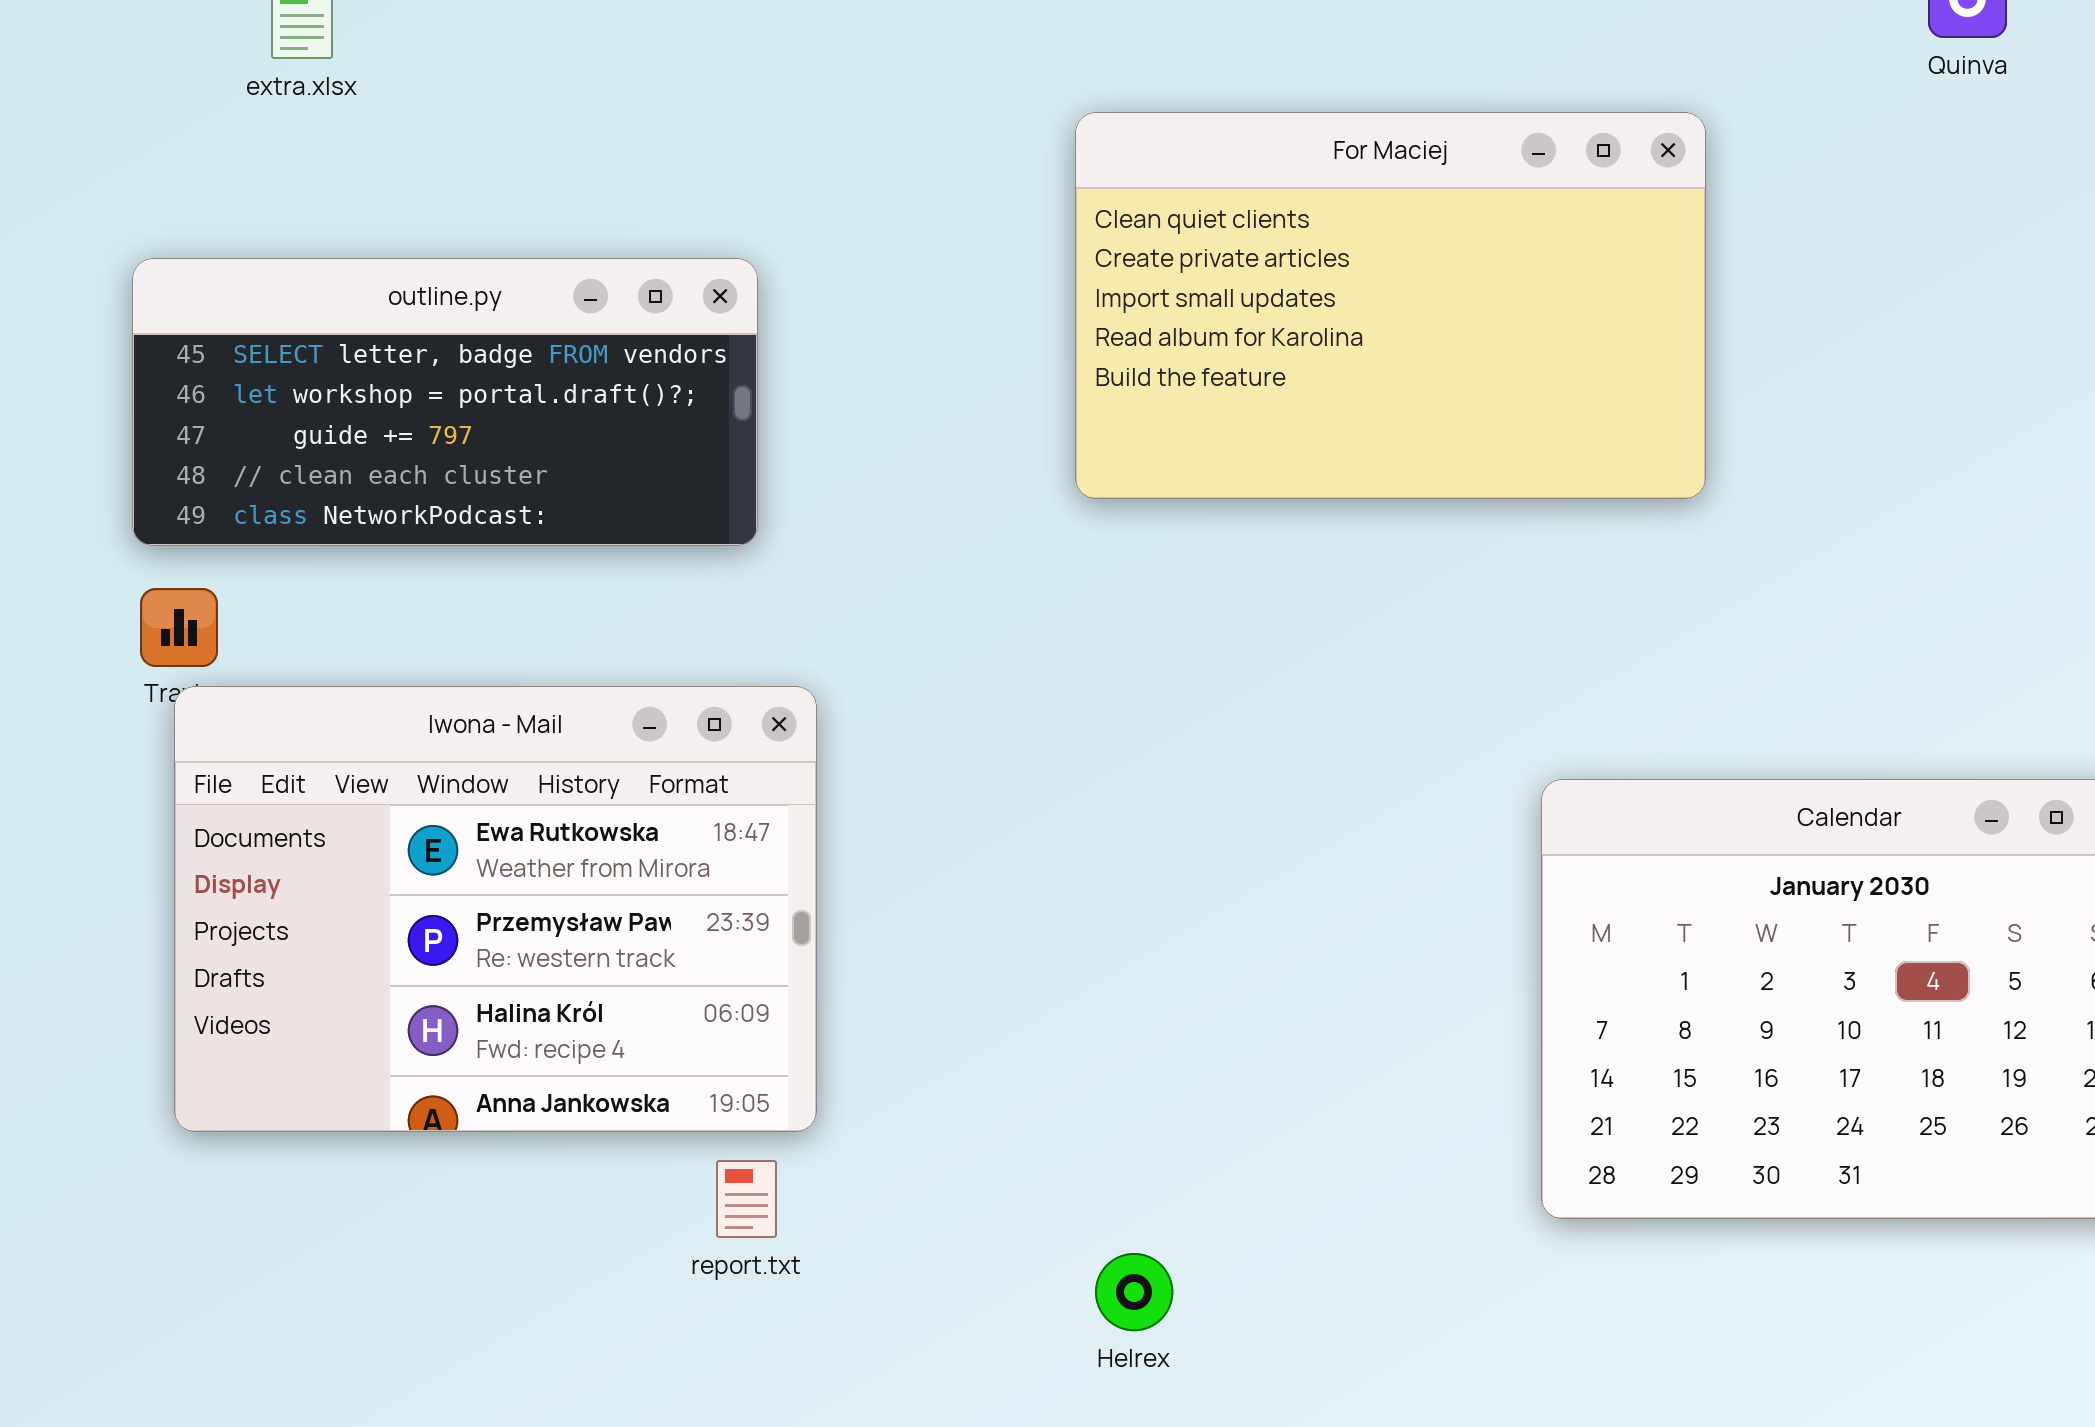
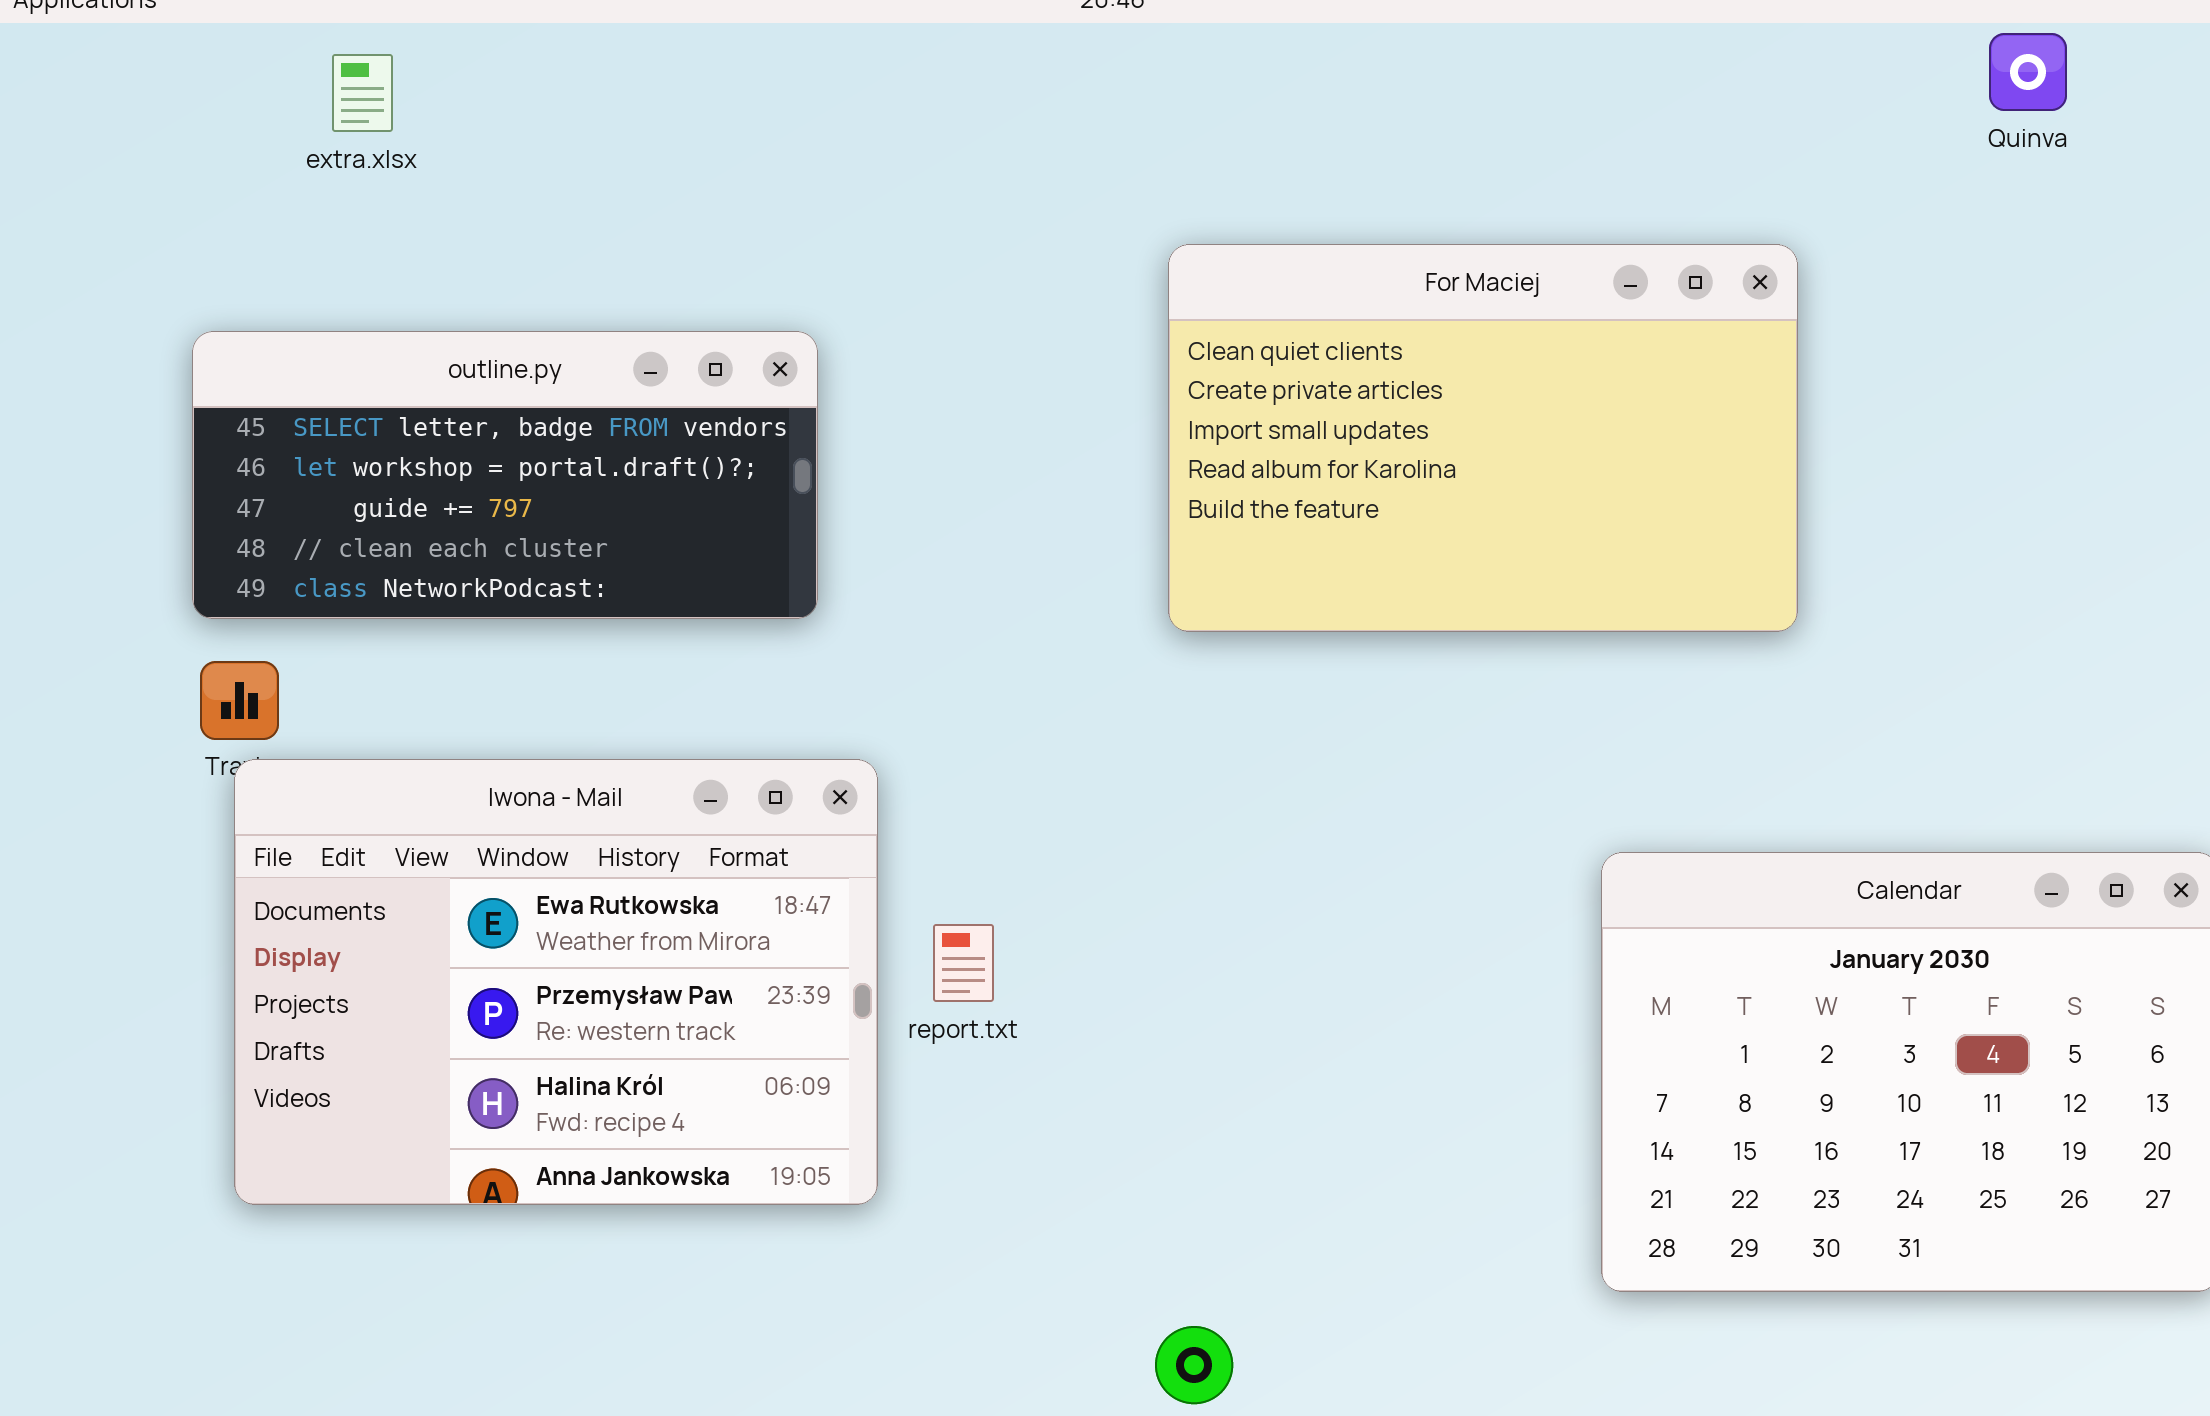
For Maciej: [1075,112,1706,499] -> [1168,244,1798,632], moved
report.txt: [716,1160,777,1238] -> [933,924,994,1002], moved

